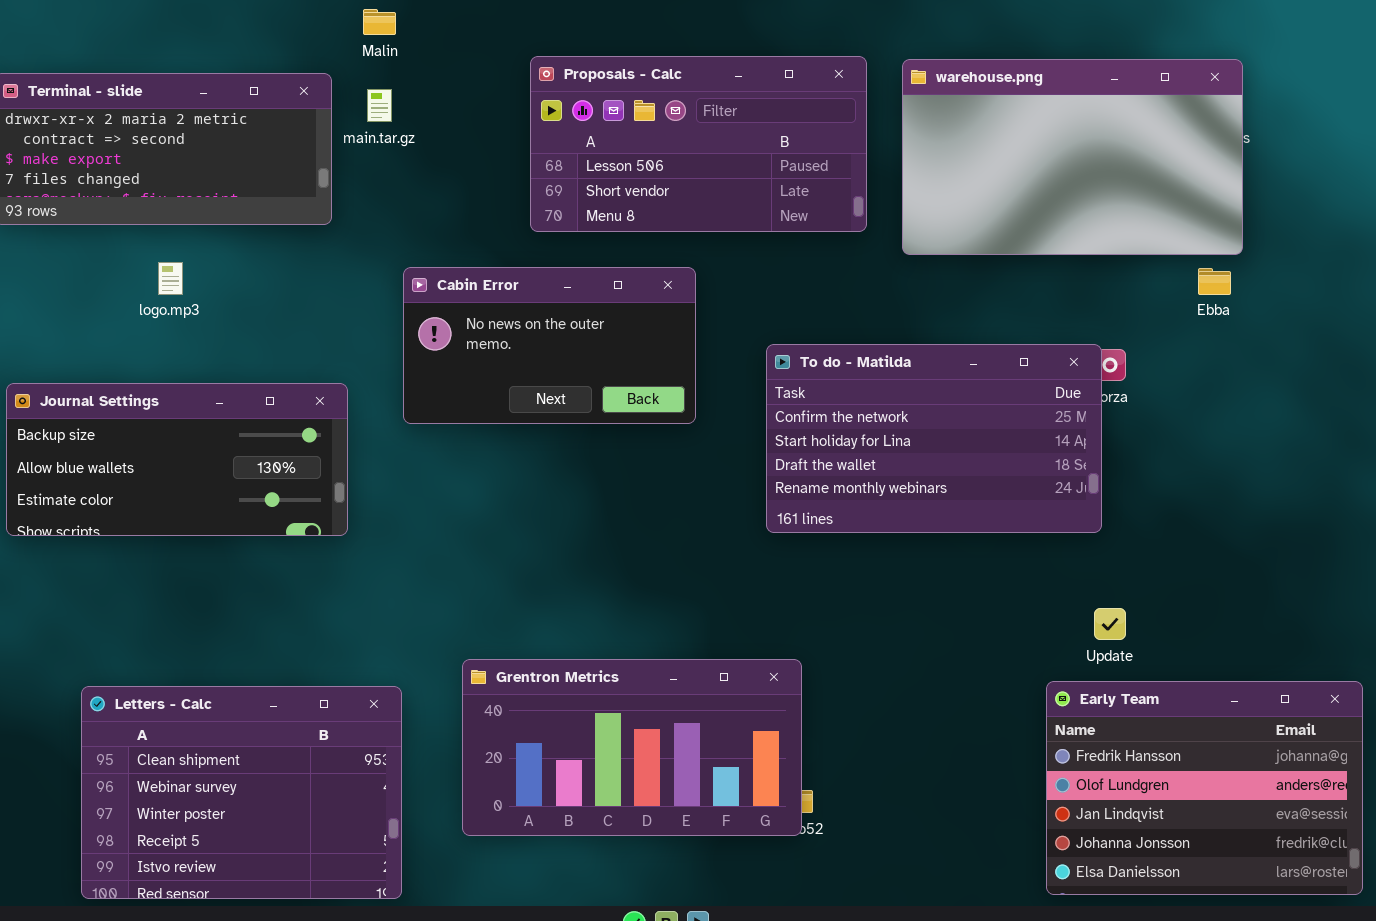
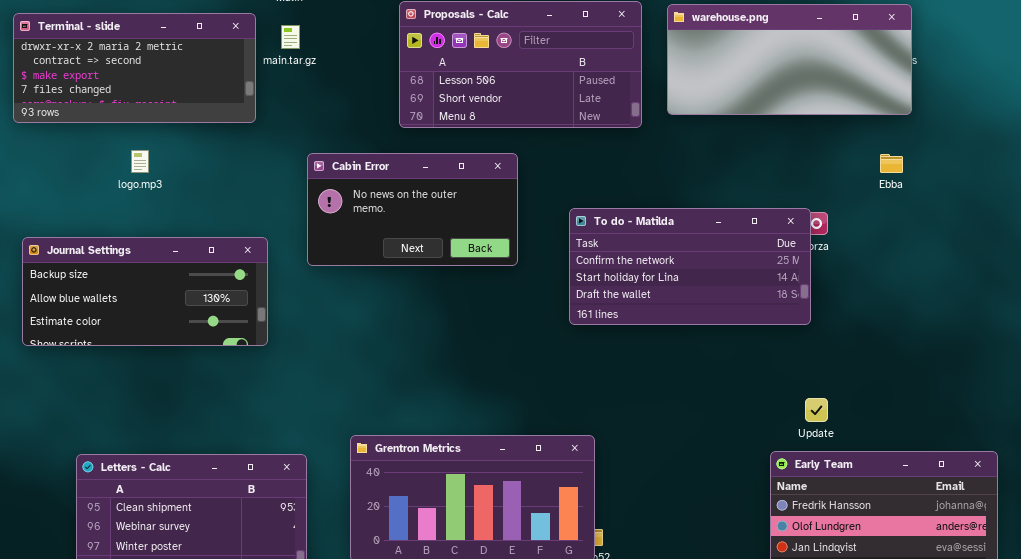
warehouse.png: [902,59,1243,255] -> [667,4,912,115], resized
To do - Matilda: [766,344,1102,533] -> [569,208,811,325], resized

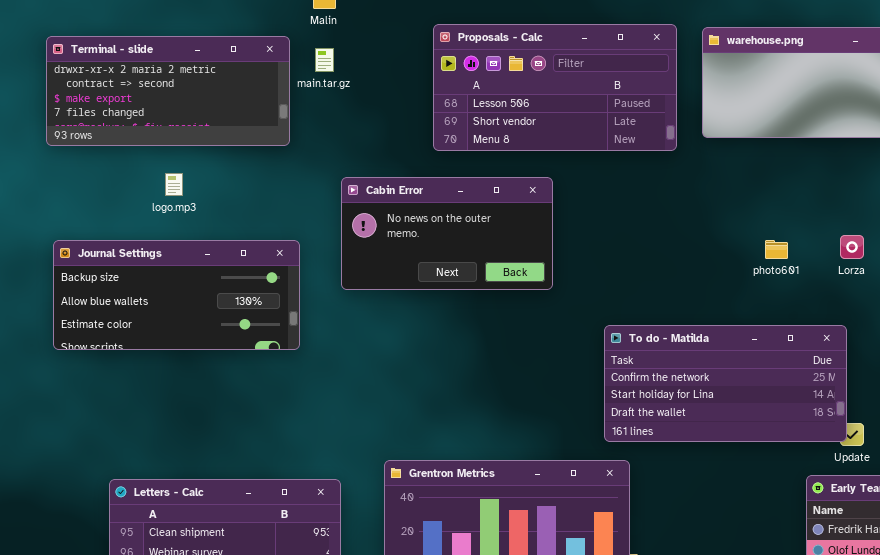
To do - Matilda: [569,208,811,325] -> [604,325,847,442], moved
Journal Settings: [22,237,268,346] -> [53,240,300,350], moved

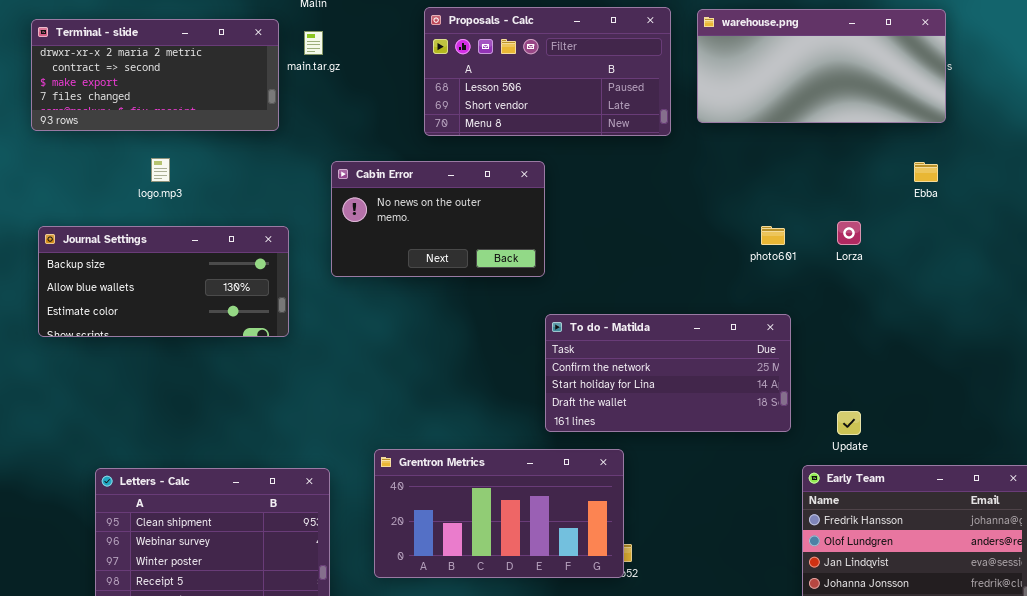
To do - Matilda: [604,325,847,442] -> [545,314,791,432], moved

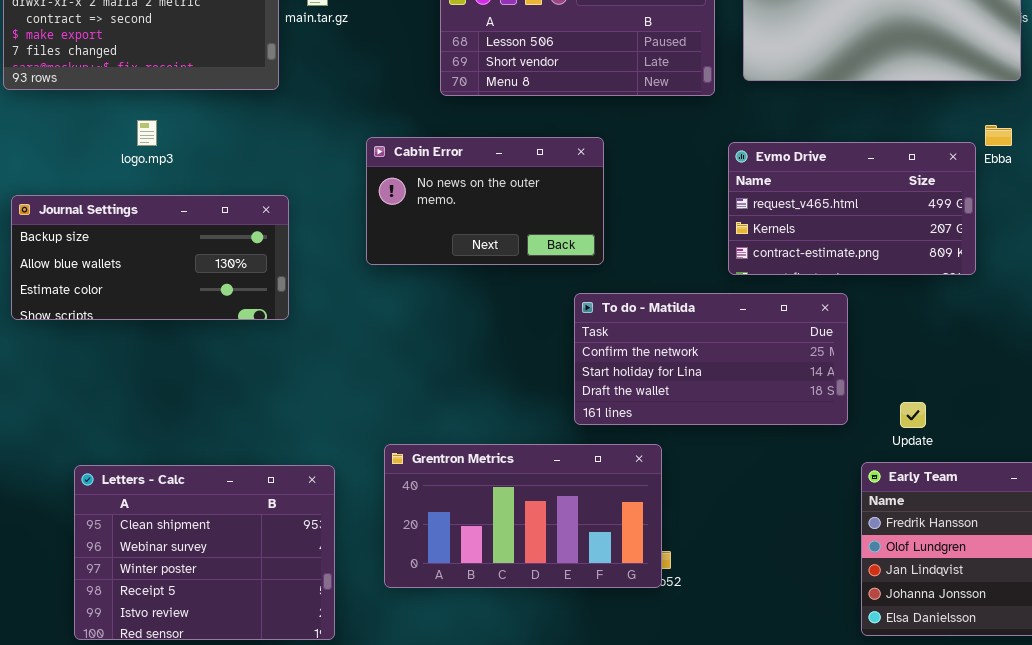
Cabin Error: [331,161,545,277] -> [366,137,604,265], moved
Evmo Drive: none -> [728,142,976,275], opened

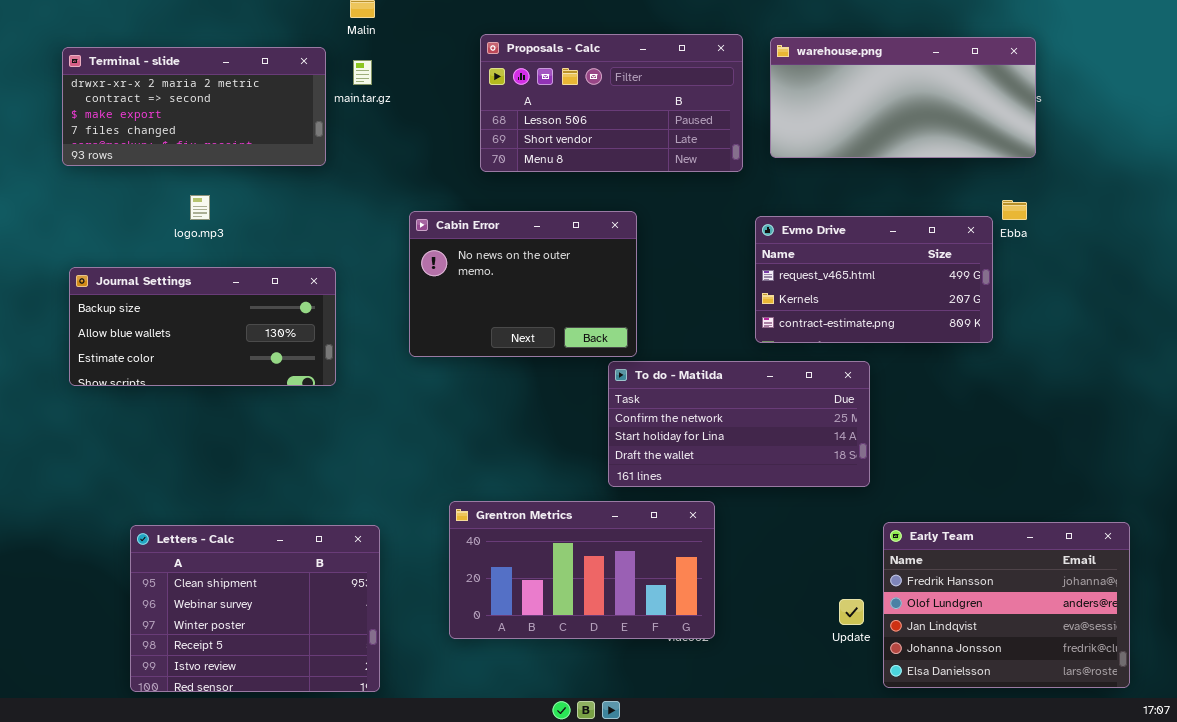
Cabin Error: [366,137,604,265] -> [409,211,637,357], resized
Update: [900,402,926,428] -> [839,599,864,625], moved
Grentron Metrics: [384,444,662,588] -> [449,501,715,639], moved

